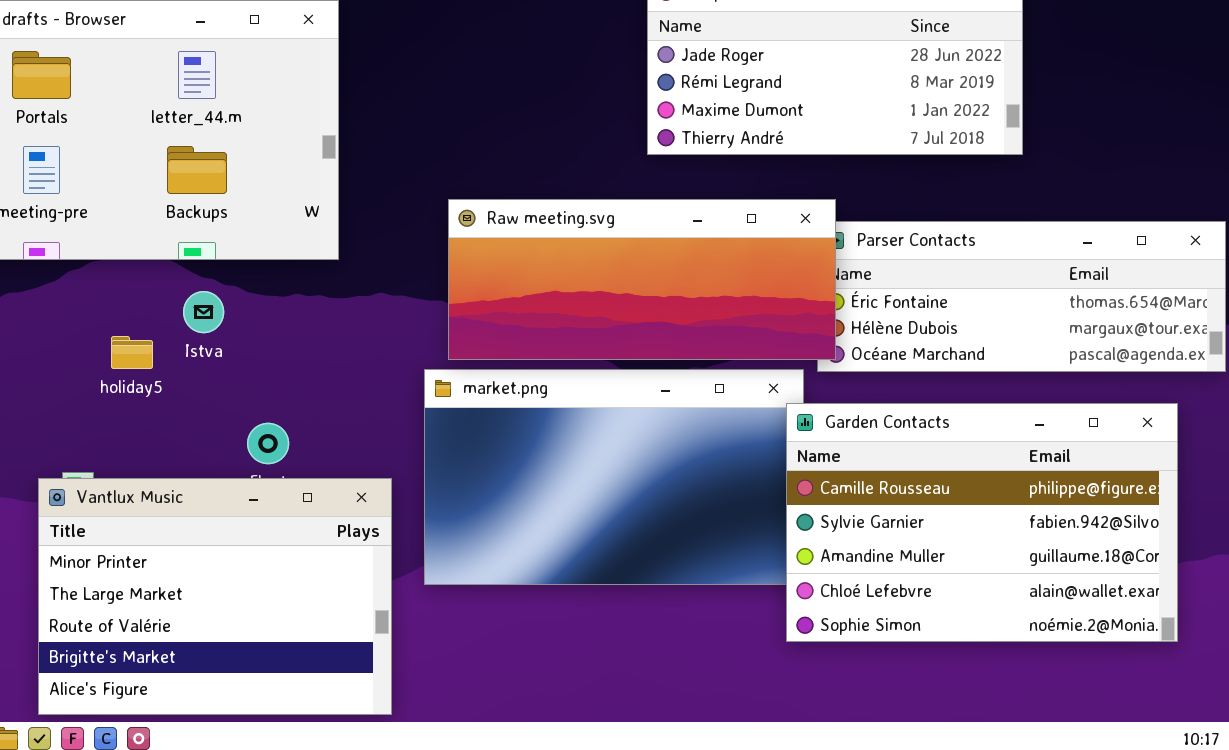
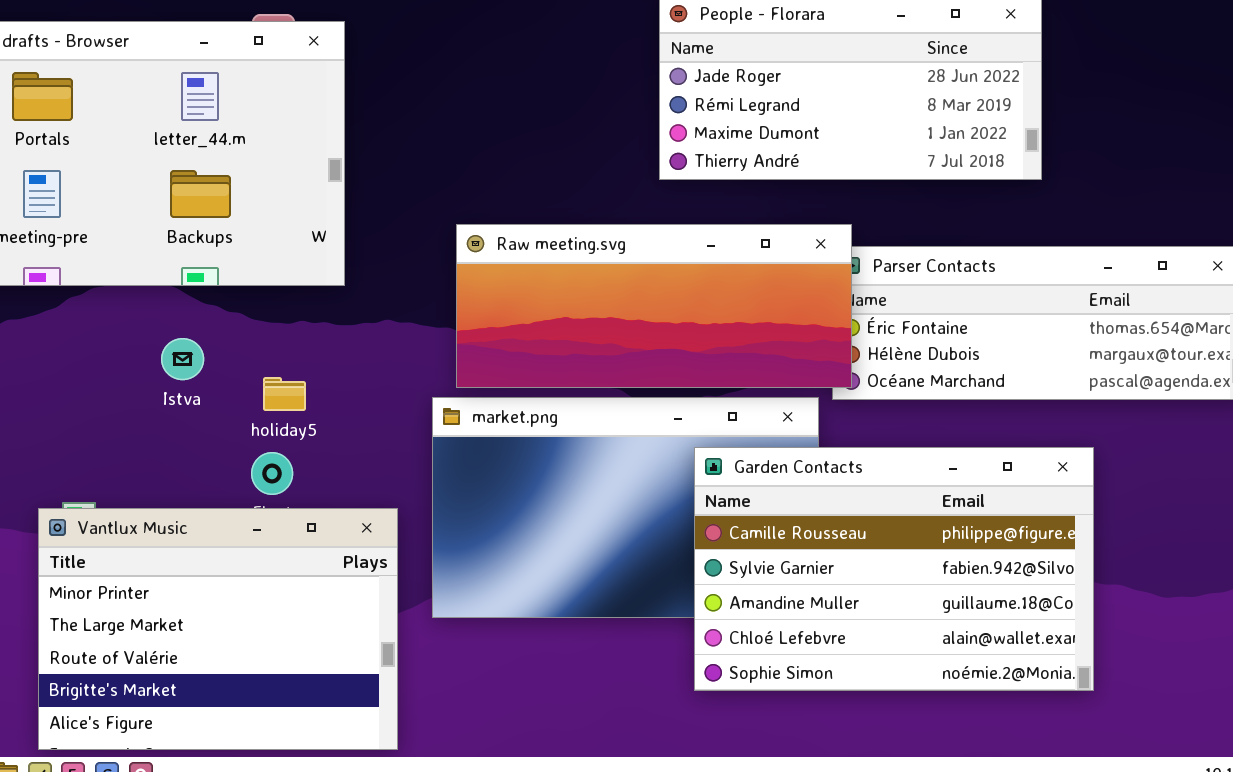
Istva: [183,291,224,333] -> [161,338,204,380], moved
holiday5: [111,336,153,369] -> [263,377,306,411], moved
Garden Contacts: [786,403,1178,642] -> [694,447,1094,691], moved

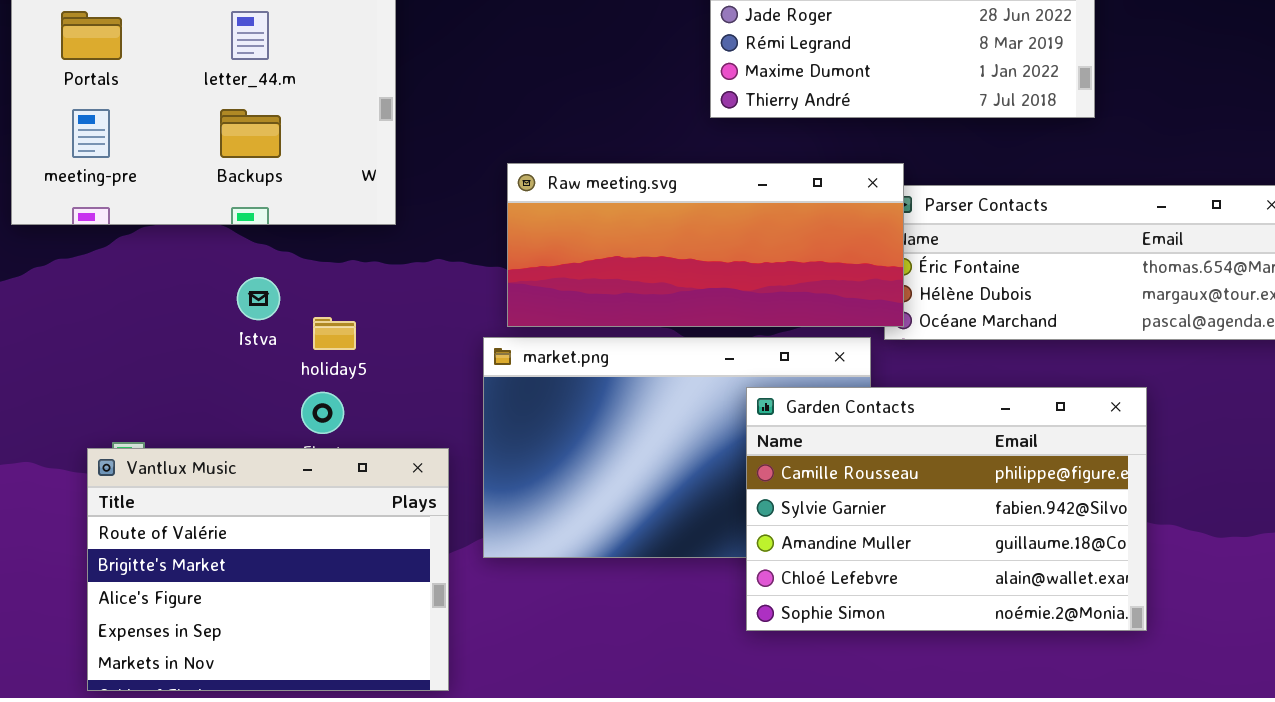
Istva: [161,338,204,380] -> [237,277,280,320], moved
Vantlux Music: [38,508,398,750] -> [87,448,449,691], scrolled down 2 rows

